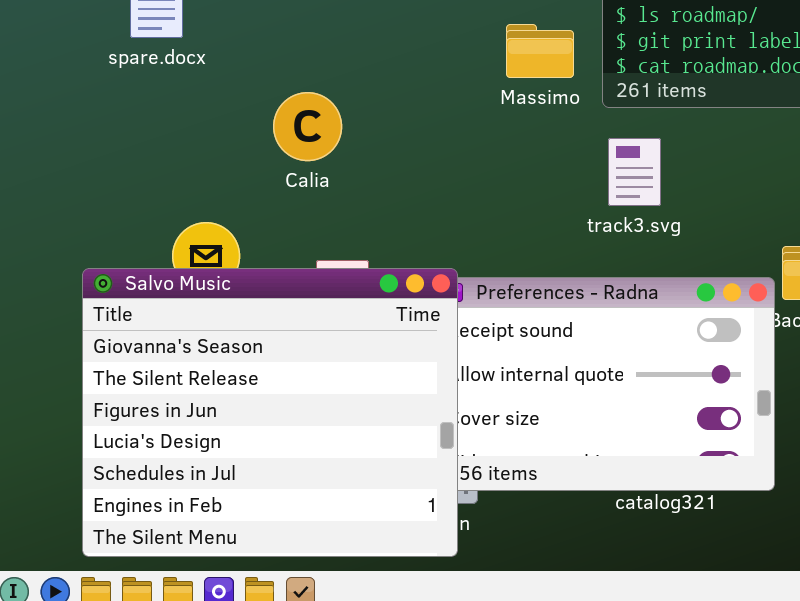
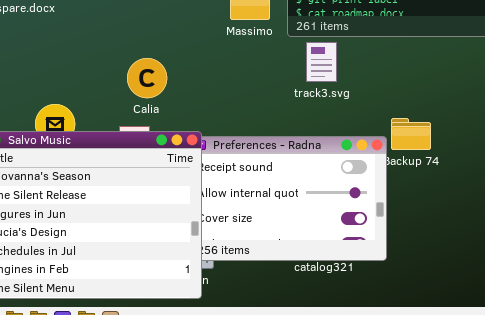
Calia: [273,92,342,161] -> [127,58,167,98], moved
track3.svg: [608,138,661,206] -> [306,42,337,82], moved

